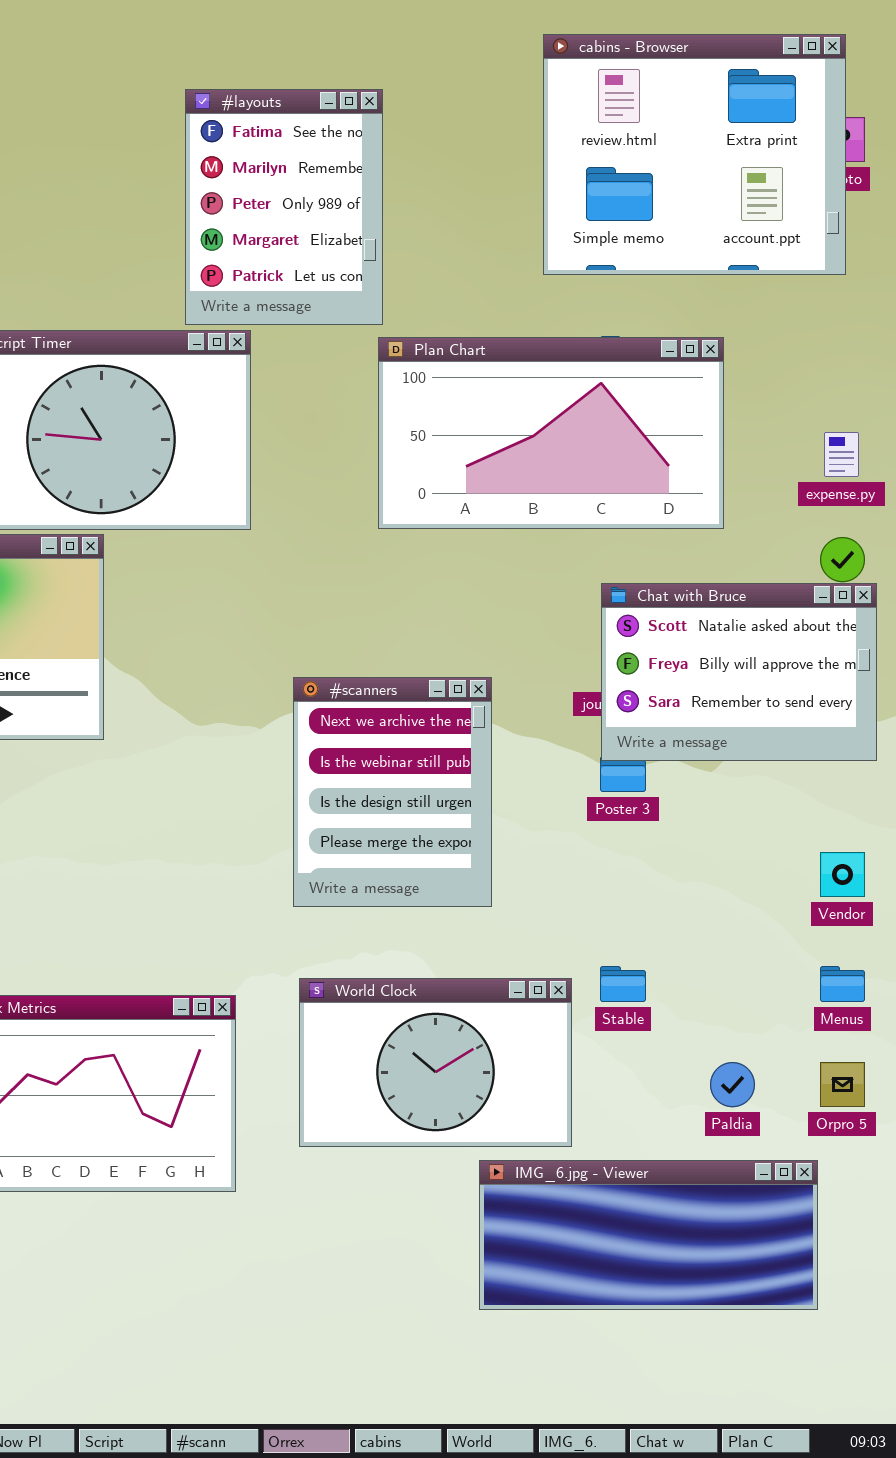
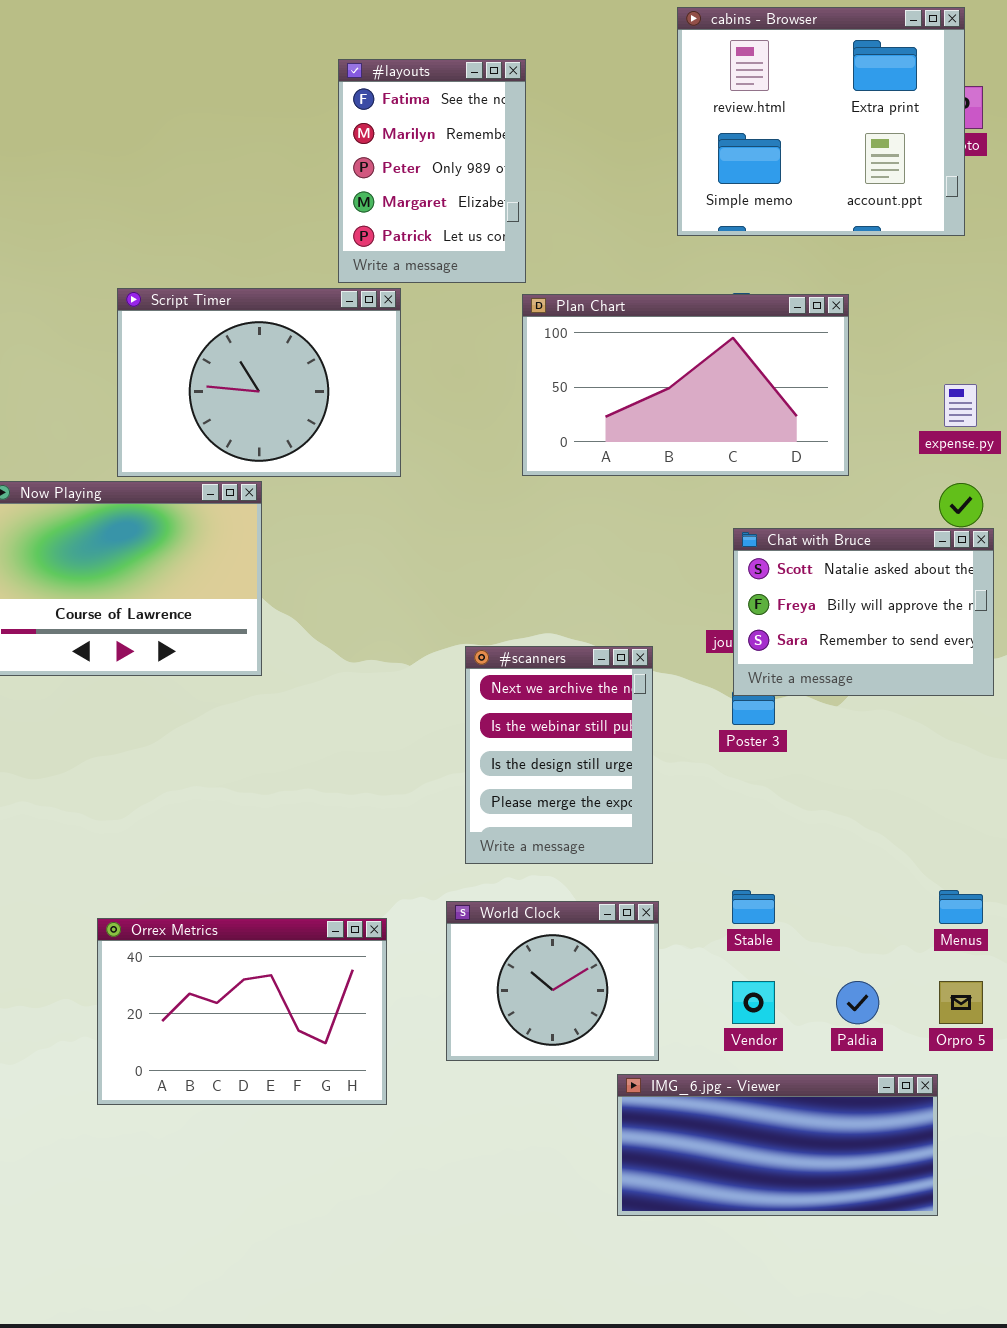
#scanners: [293,677,492,907] -> [465,646,653,864], moved
Vendor: [820,852,865,897] -> [732,981,775,1024], moved
World Clock: [299,978,572,1147] -> [446,901,659,1061], resized

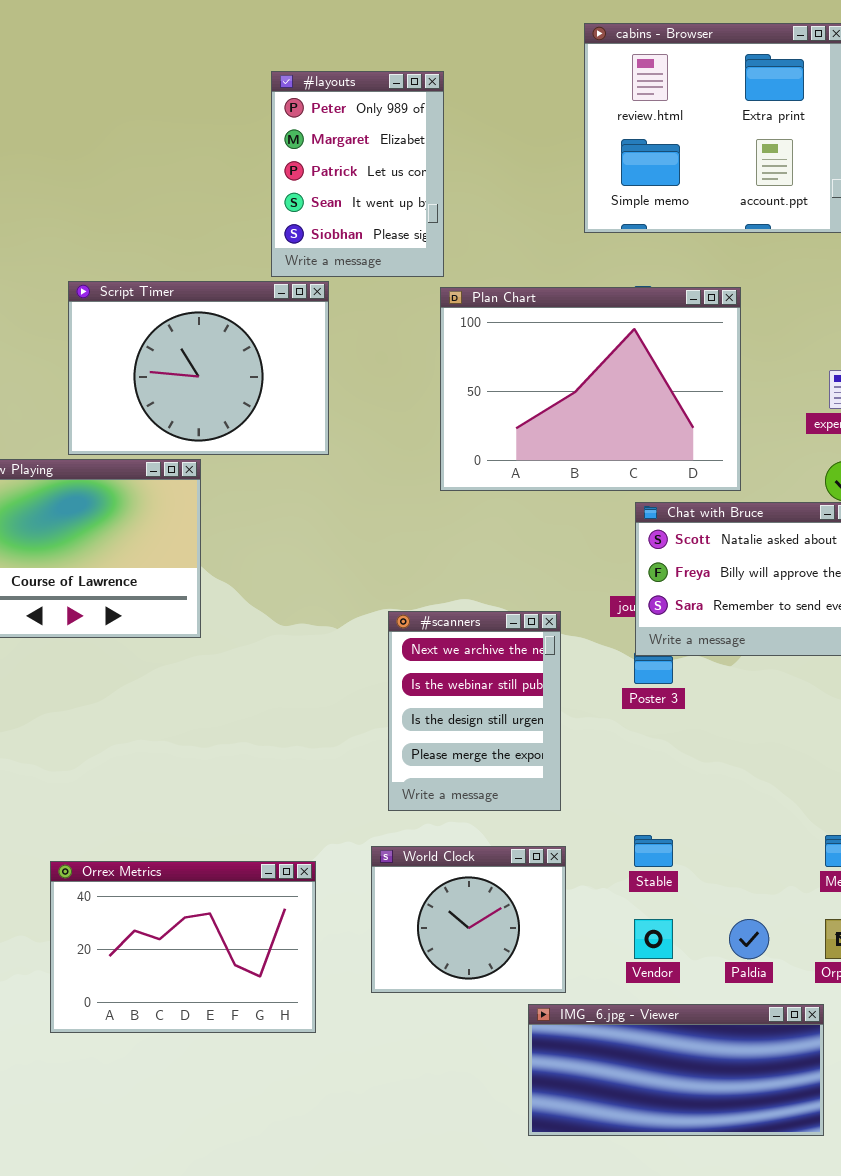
#layouts: [338,59,526,283] -> [271,71,444,277], scrolled down 2 rows
Plan Chart: [522,294,849,476] -> [440,287,741,491], resized

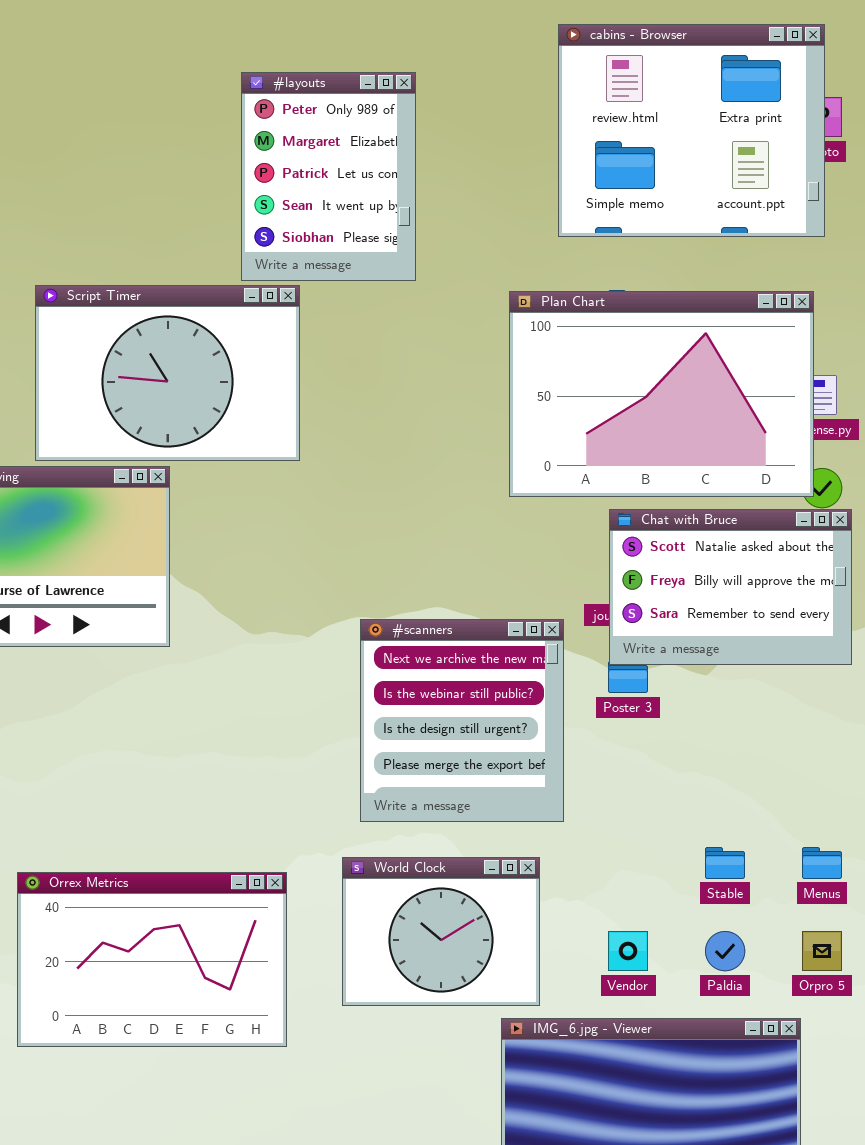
Plan Chart: [440,287,741,491] -> [509,291,814,497], moved
#scanners: [388,611,561,811] -> [360,619,564,822], resized
Stable: [634,835,673,867] -> [705,847,745,879], moved

